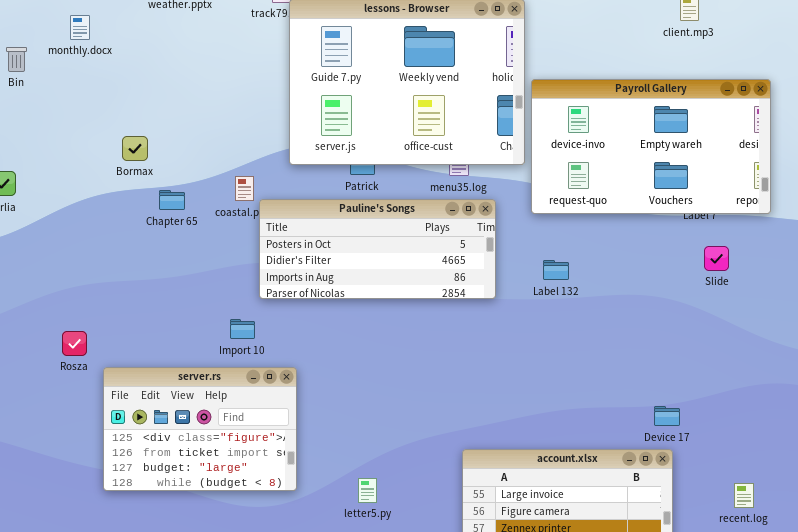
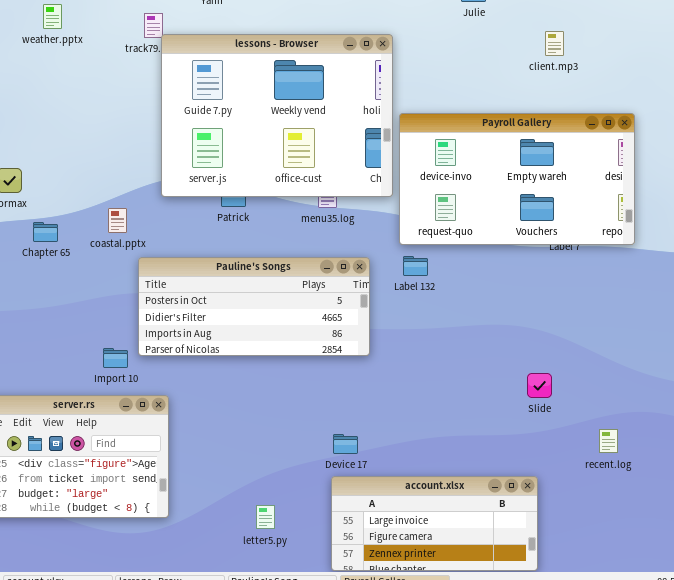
Pauline's Songs: [259,199,496,299] -> [138,257,370,356], moved
Slide: [704,246,729,271] -> [527,373,552,398], moved
Label 132: [543,260,569,280] -> [403,256,428,276], moved
Device 17: [654,406,680,426] -> [333,434,358,454], moved
letter5.py: [358,478,377,503] -> [256,505,275,529], moved
recent.log: [734,483,754,508] -> [599,429,618,453], moved

